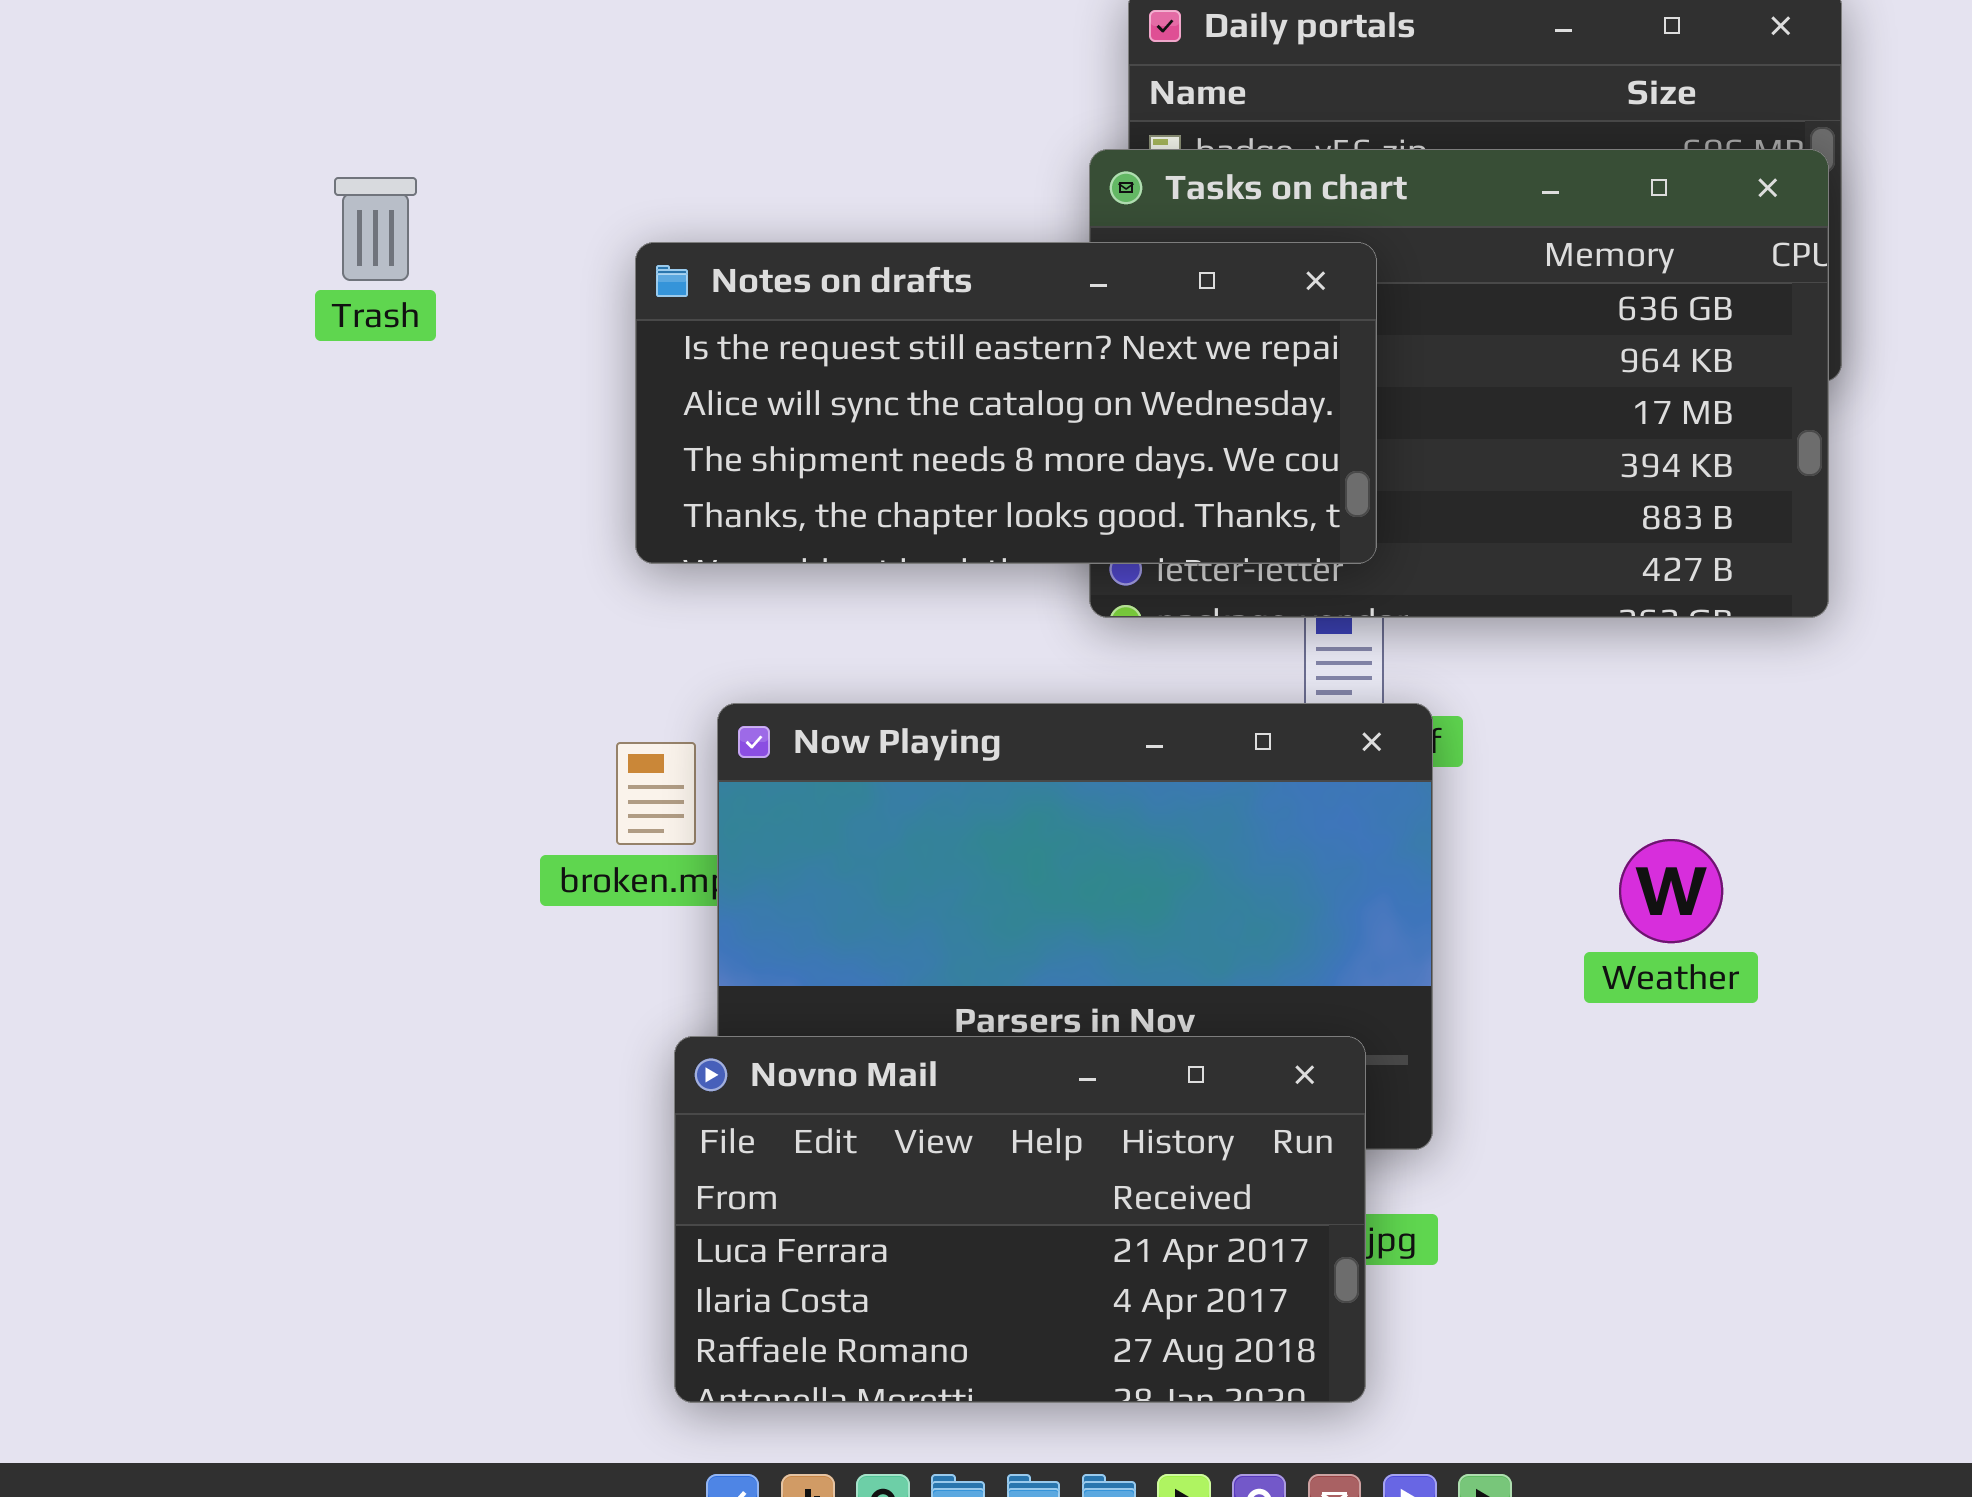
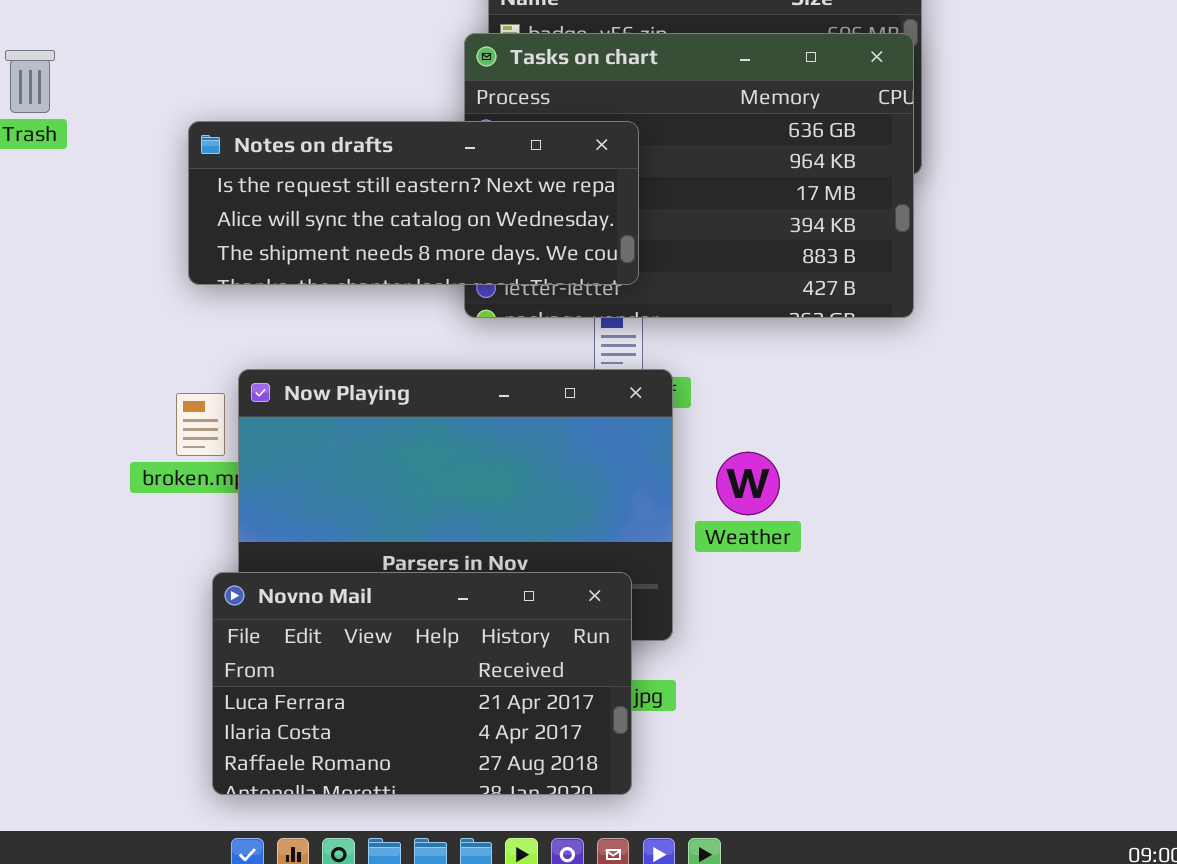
Notes on drafts: [635,242,1377,564] -> [188,121,639,285], resized
Weather: [1619,839,1723,943] -> [716,452,780,515], moved

